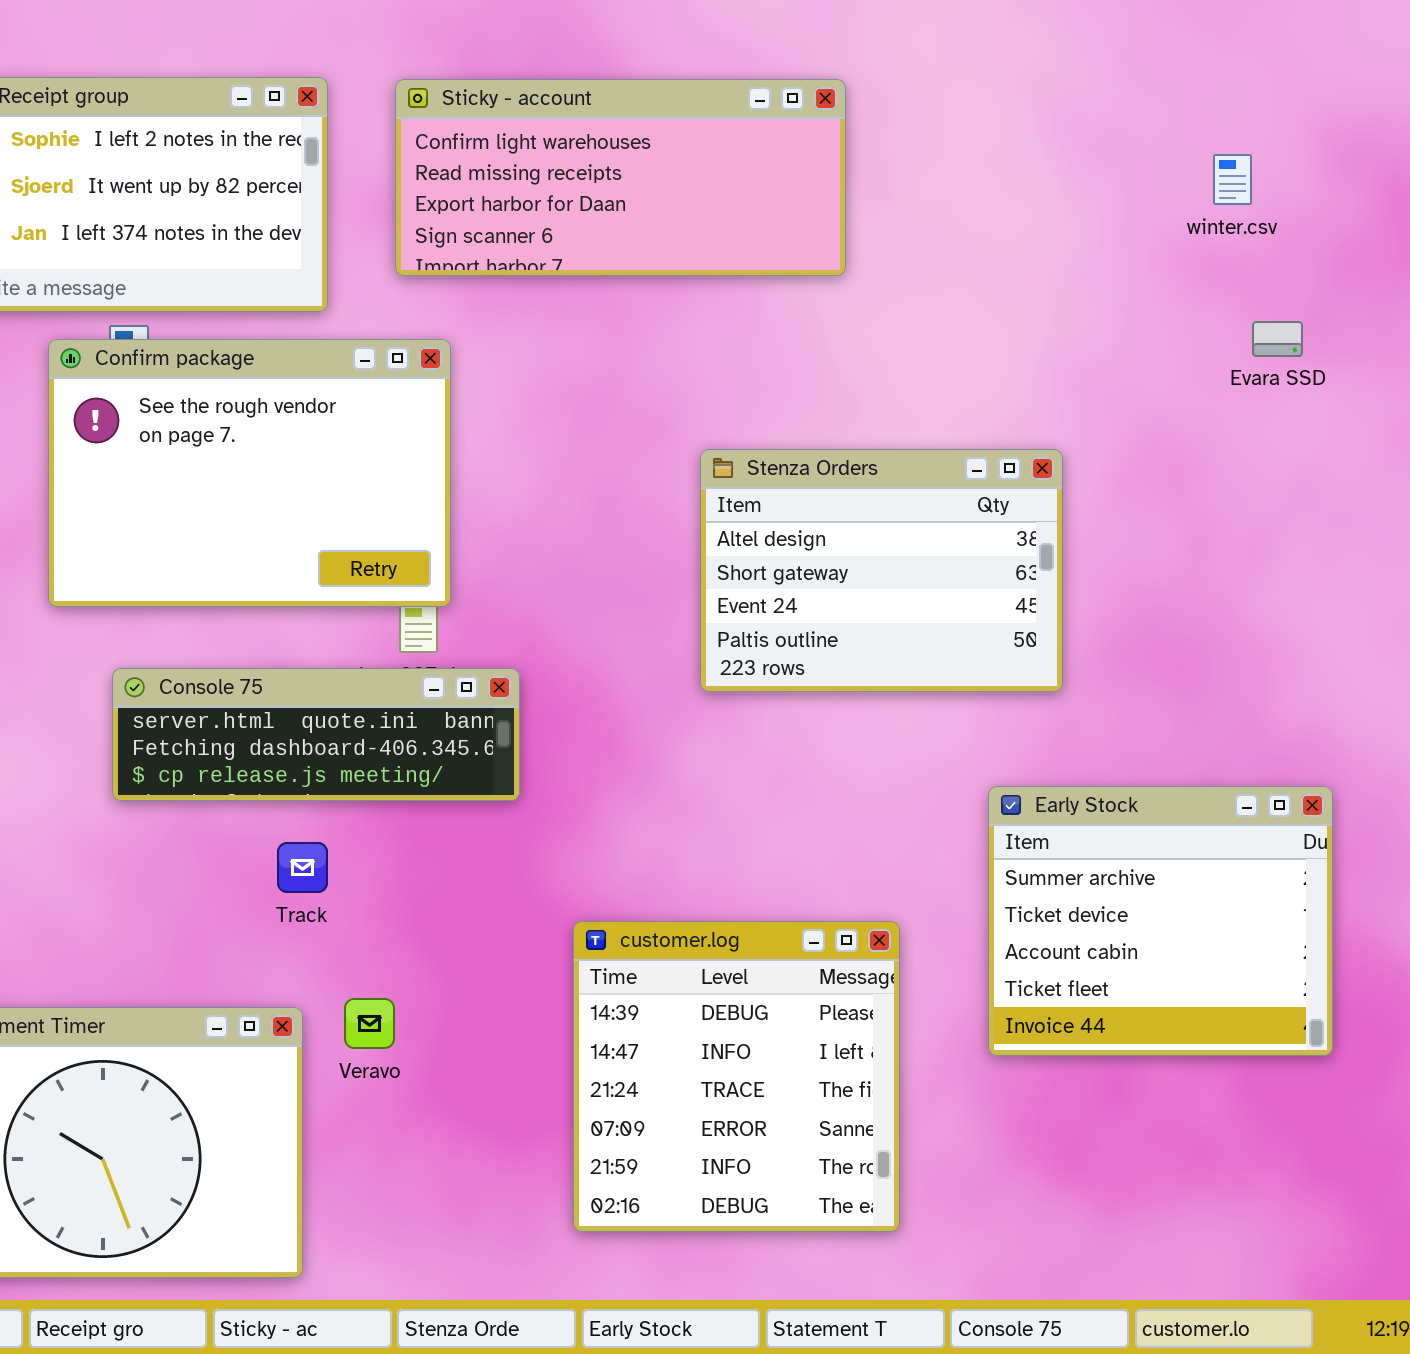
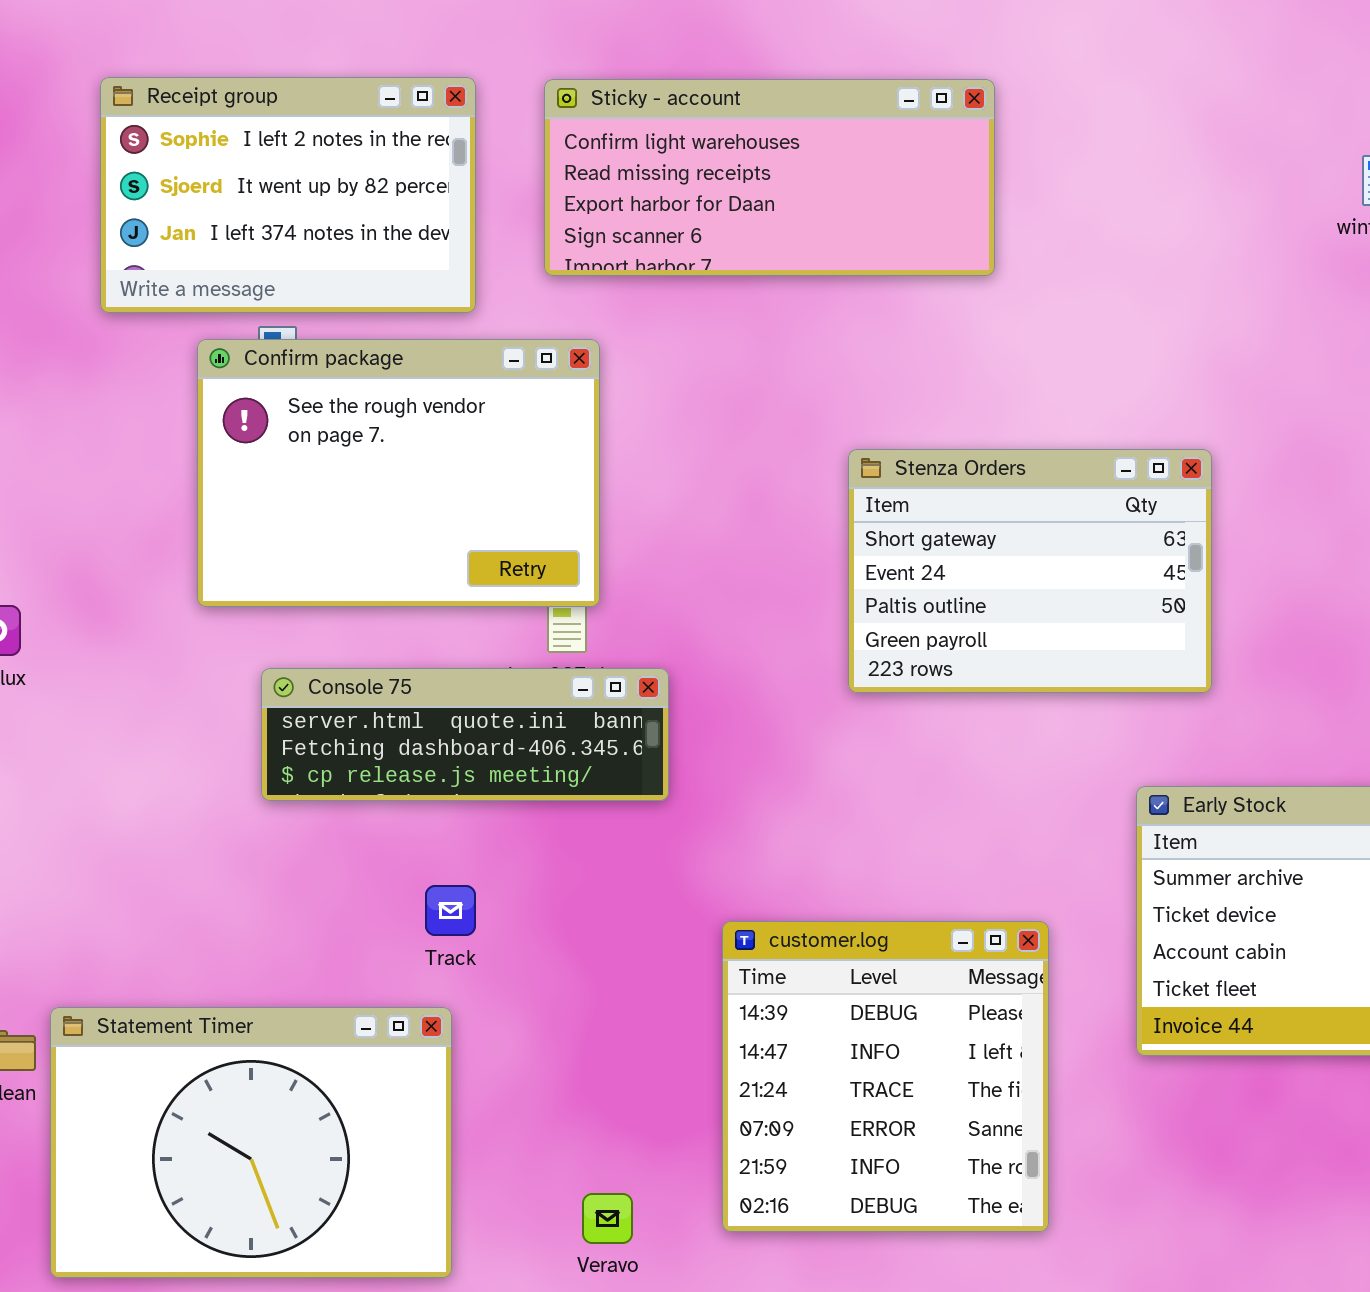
Stenza Orders: [700,449,1063,692] -> [848,449,1212,693], scrolled down 1 row
Track: [277,842,328,893] -> [425,885,476,936], moved
Veravo: [344,998,395,1049] -> [582,1193,633,1244], moved

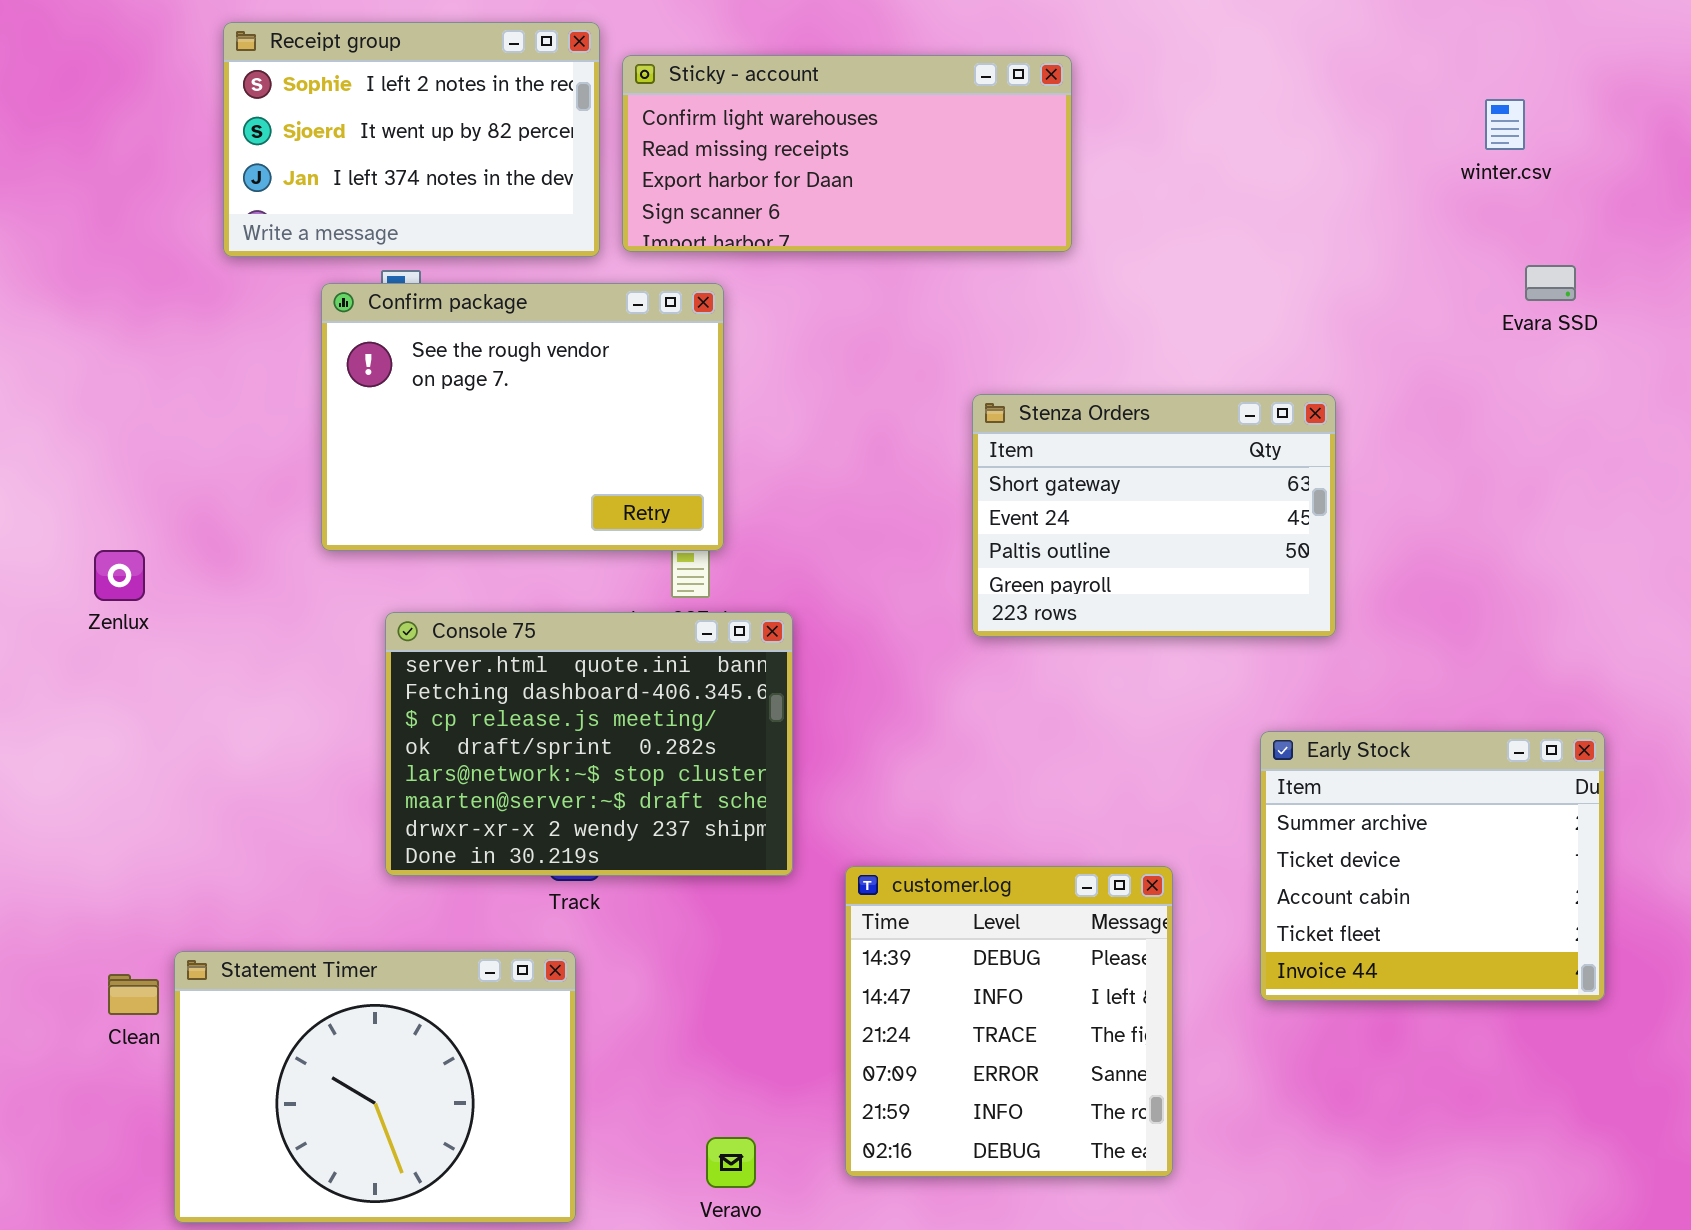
Sticky - account: [544,79,995,276] -> [622,55,1072,252], moved
Console 75: [261,668,669,801] -> [385,612,793,876], resized

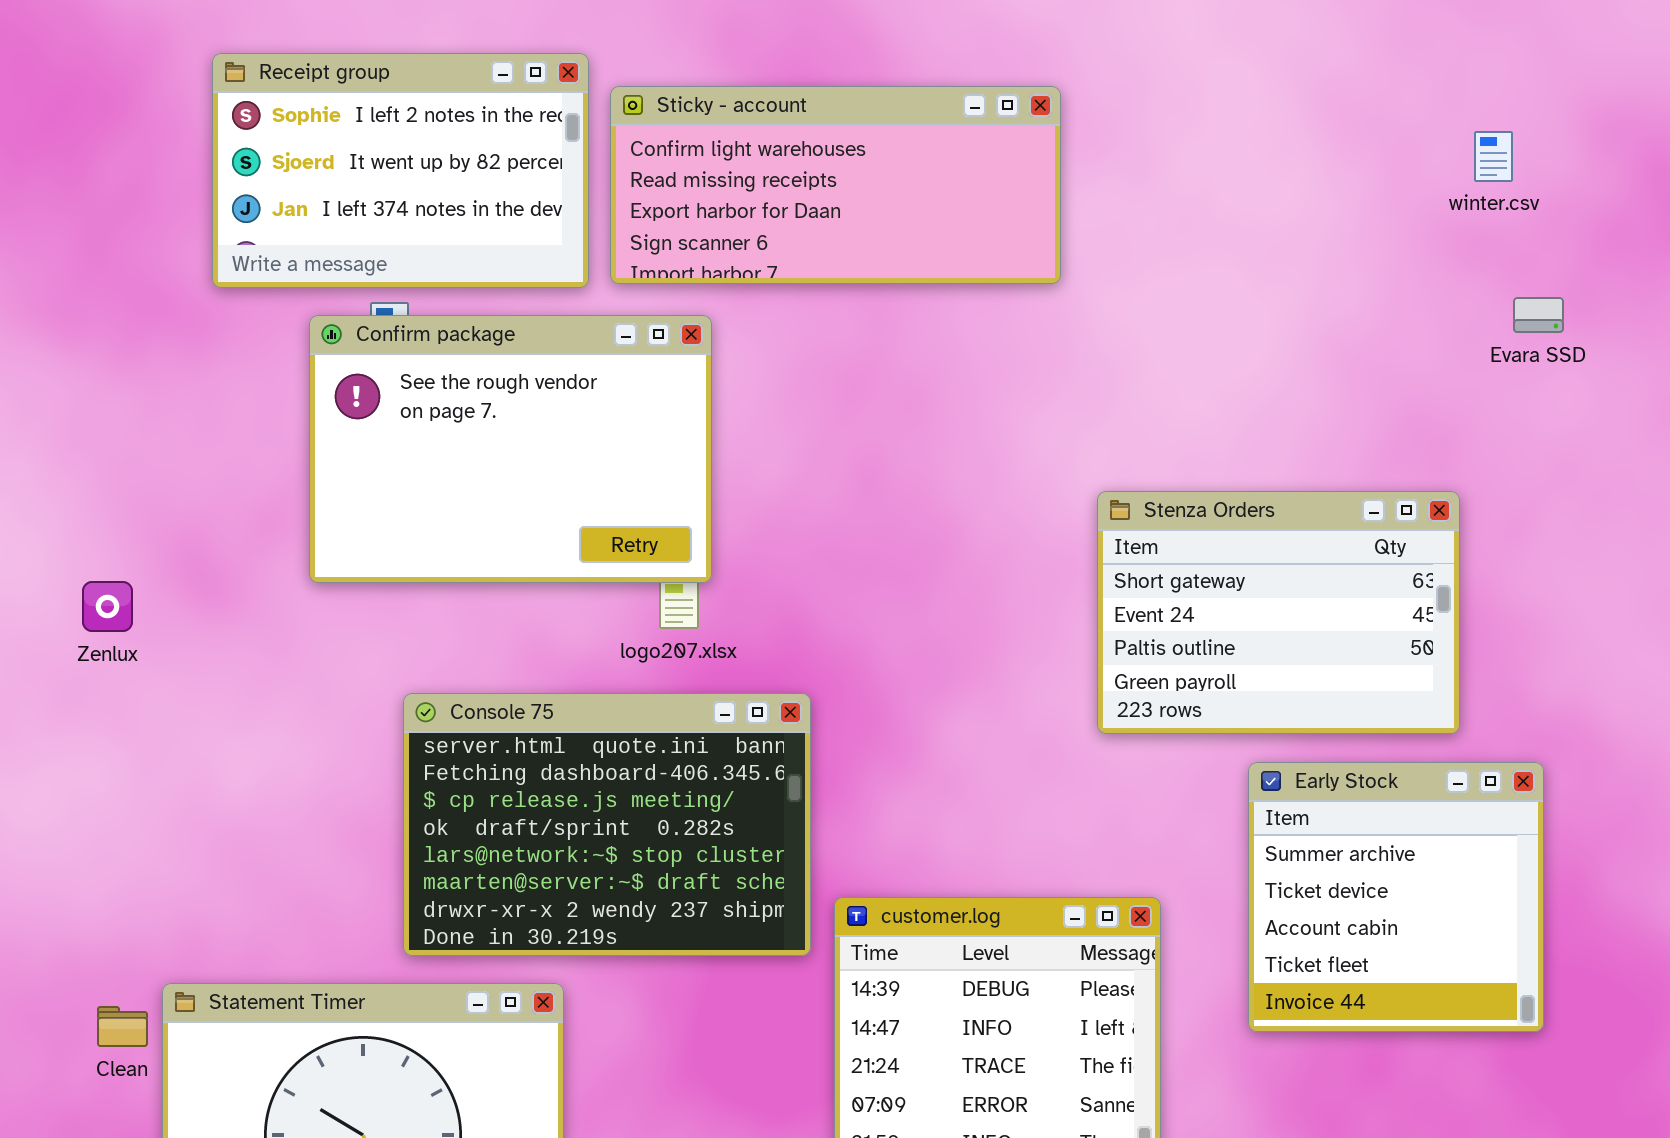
Stenza Orders: [972,394,1336,637] -> [1097,491,1460,734], moved
Console 75: [385,612,793,876] -> [403,693,811,956], moved
Early Stock: [1260,731,1605,1001] -> [1248,762,1544,1032], resized

